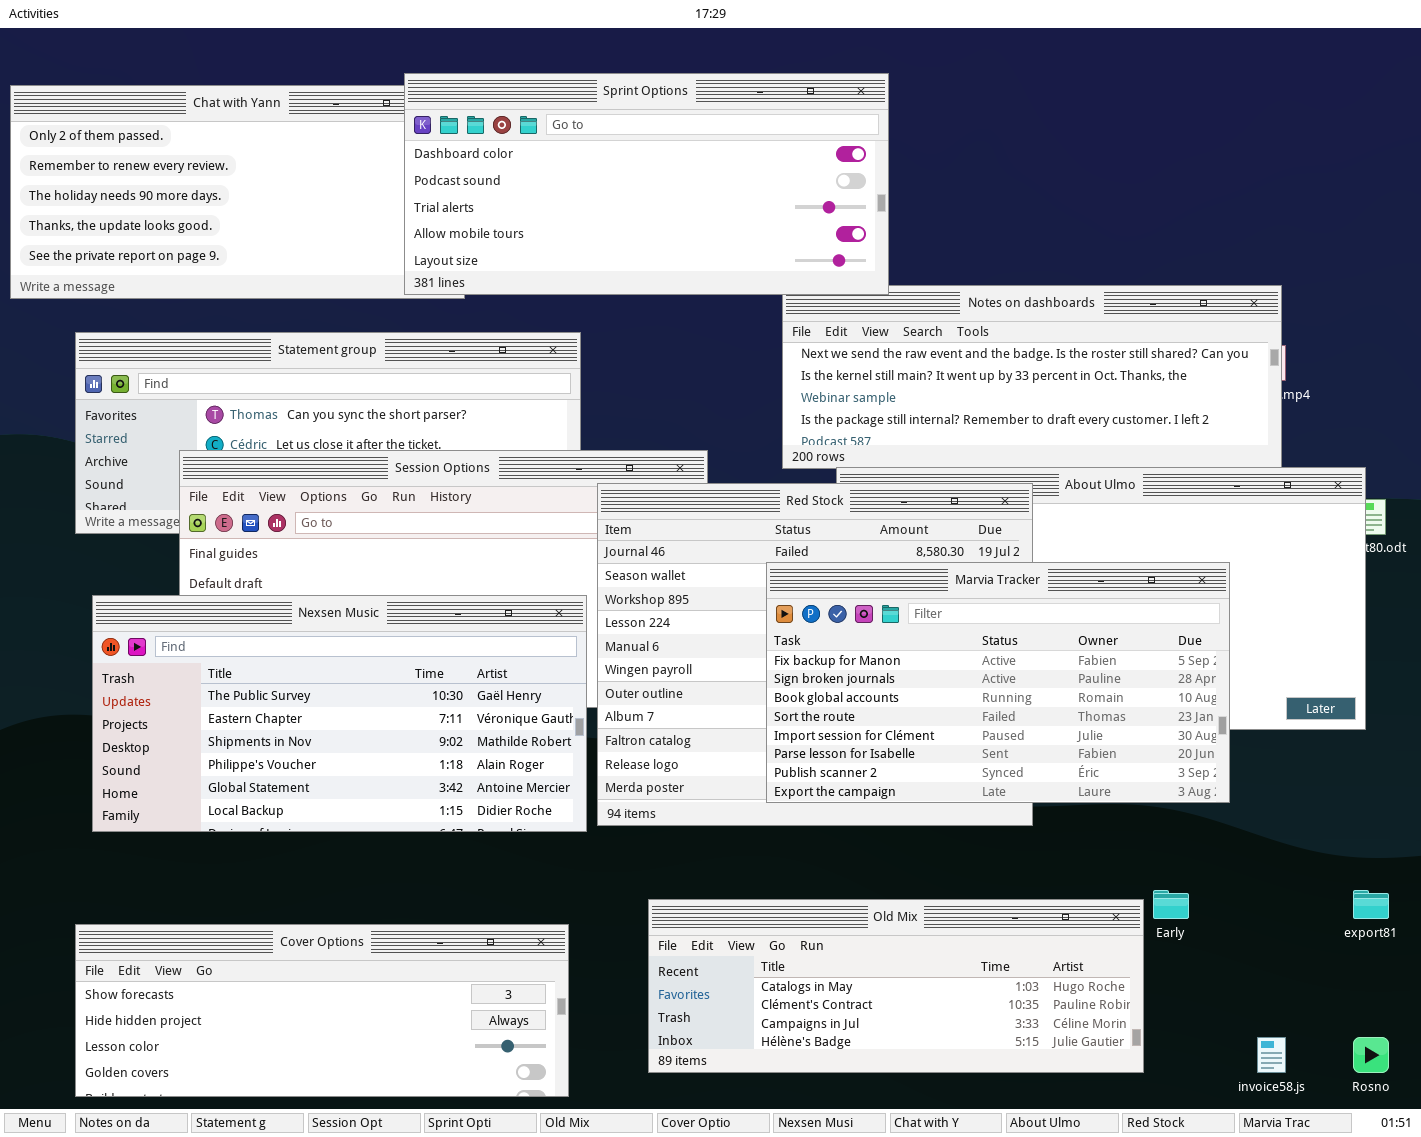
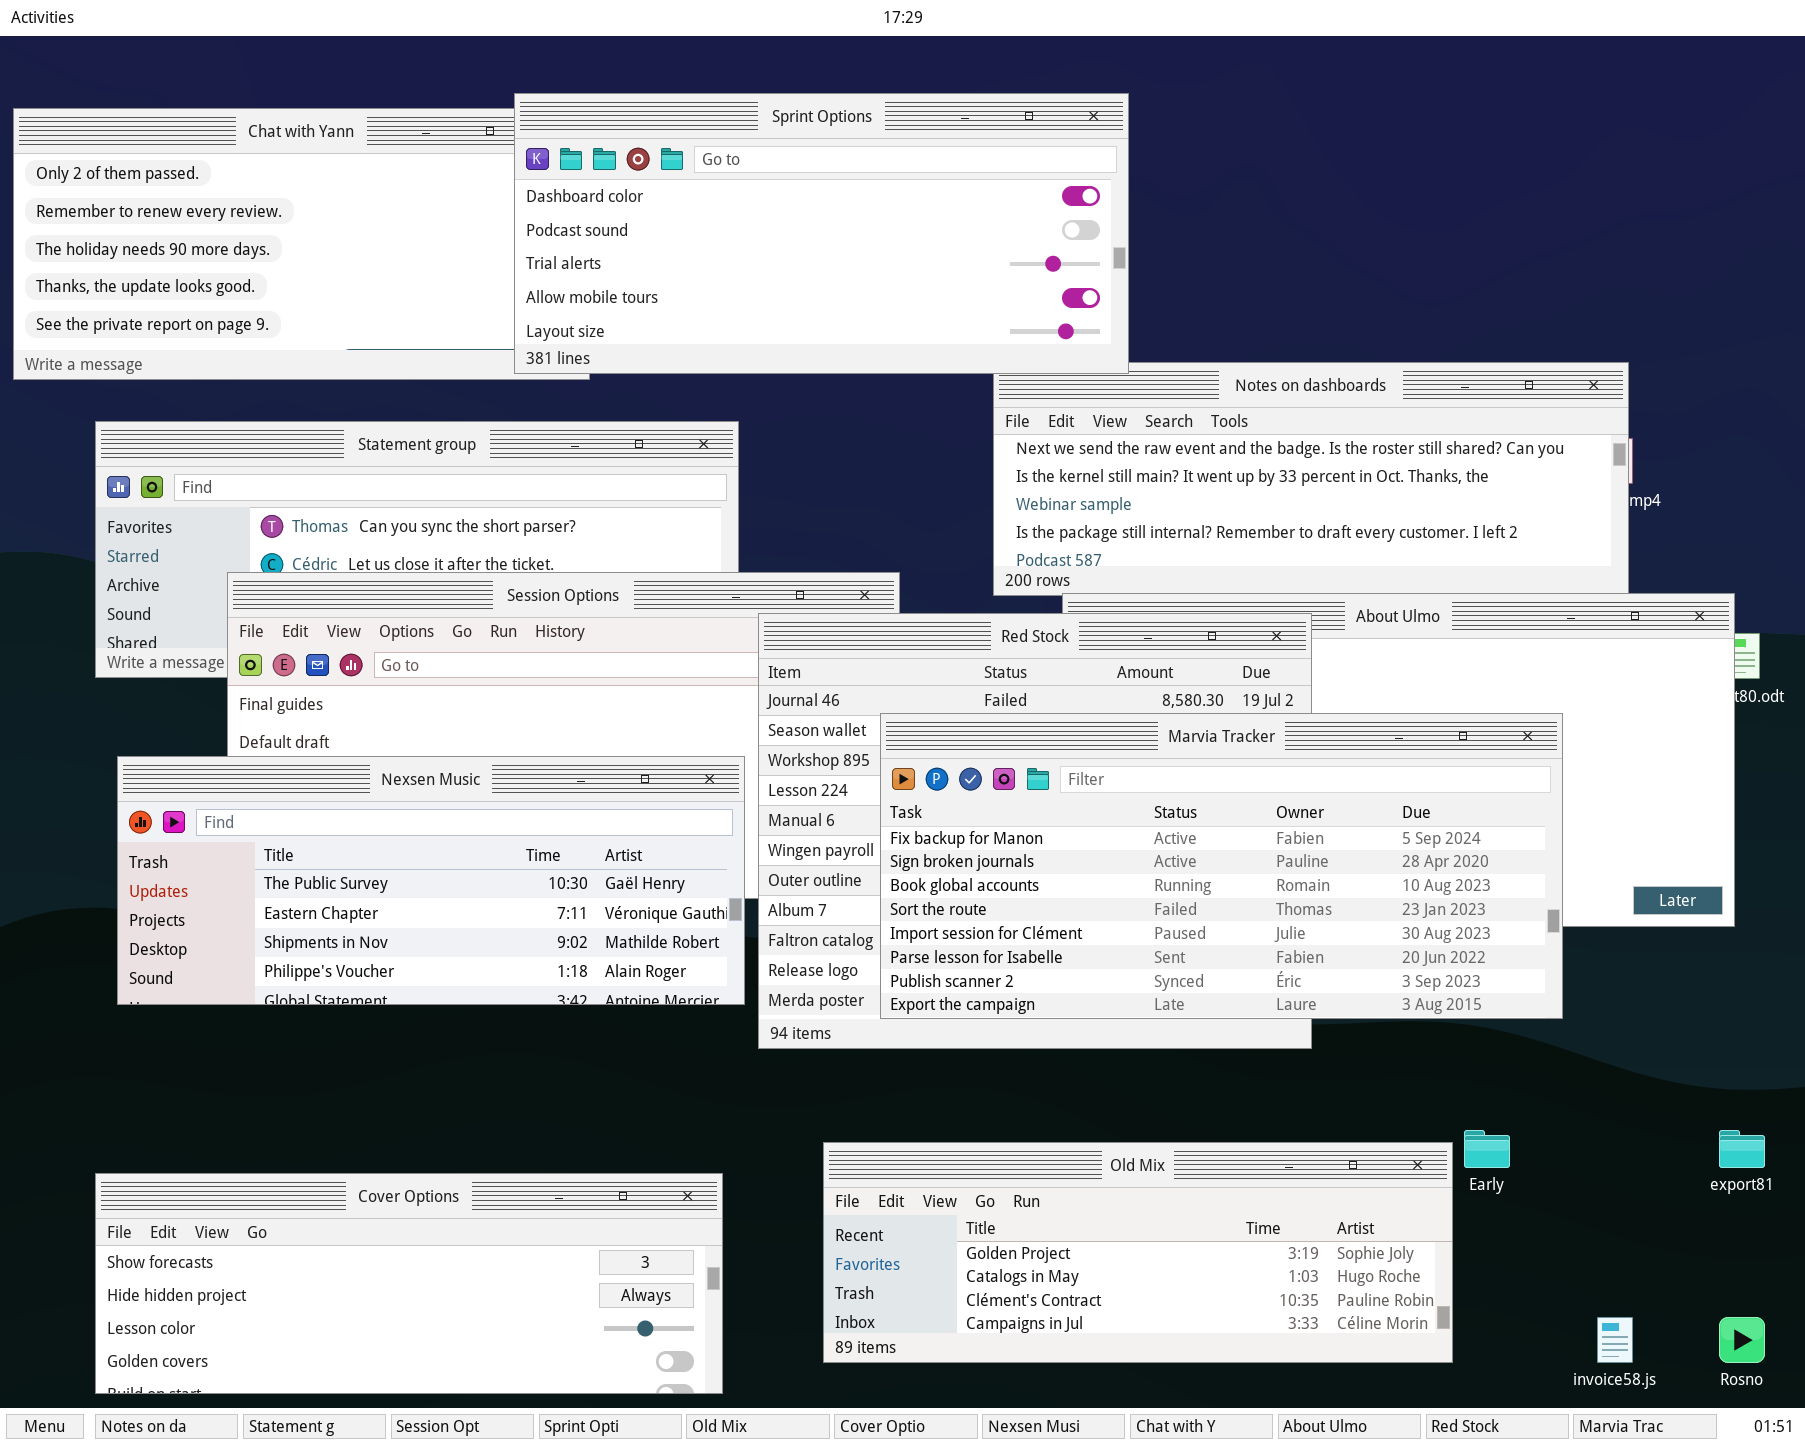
Marvia Tracker: [766,562,1230,803] -> [880,713,1563,1019], resized
Nexsen Music: [92,595,587,832] -> [117,756,745,1005], resized
Old Mix: [648,899,1144,1073] -> [823,1142,1453,1363], scrolled up 1 row

